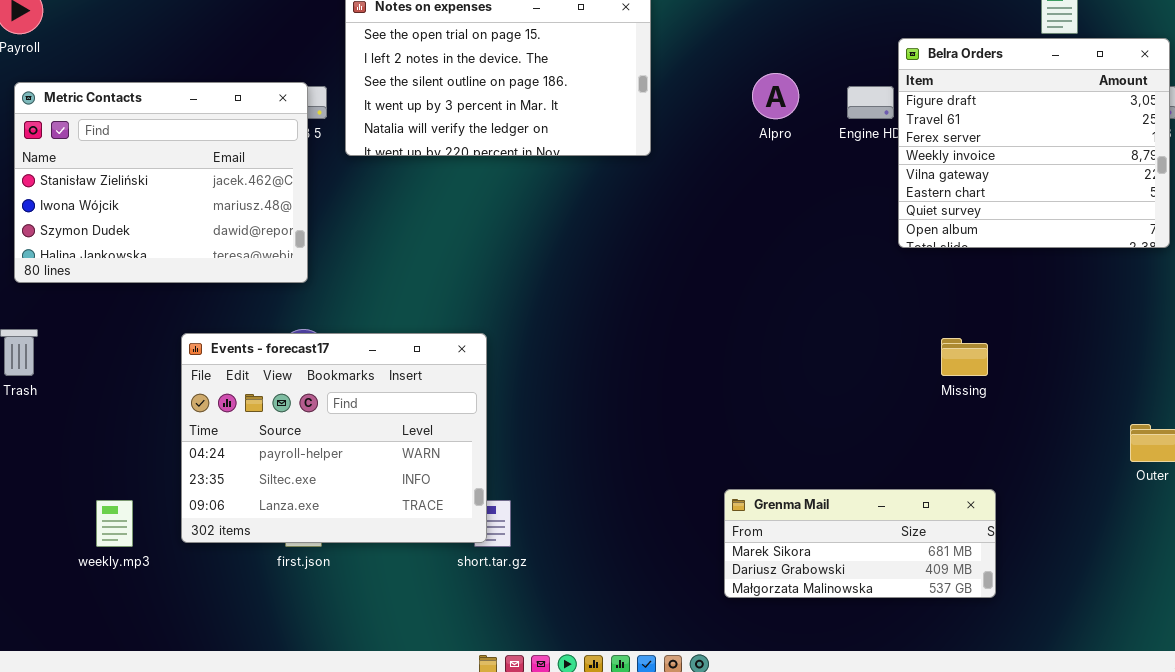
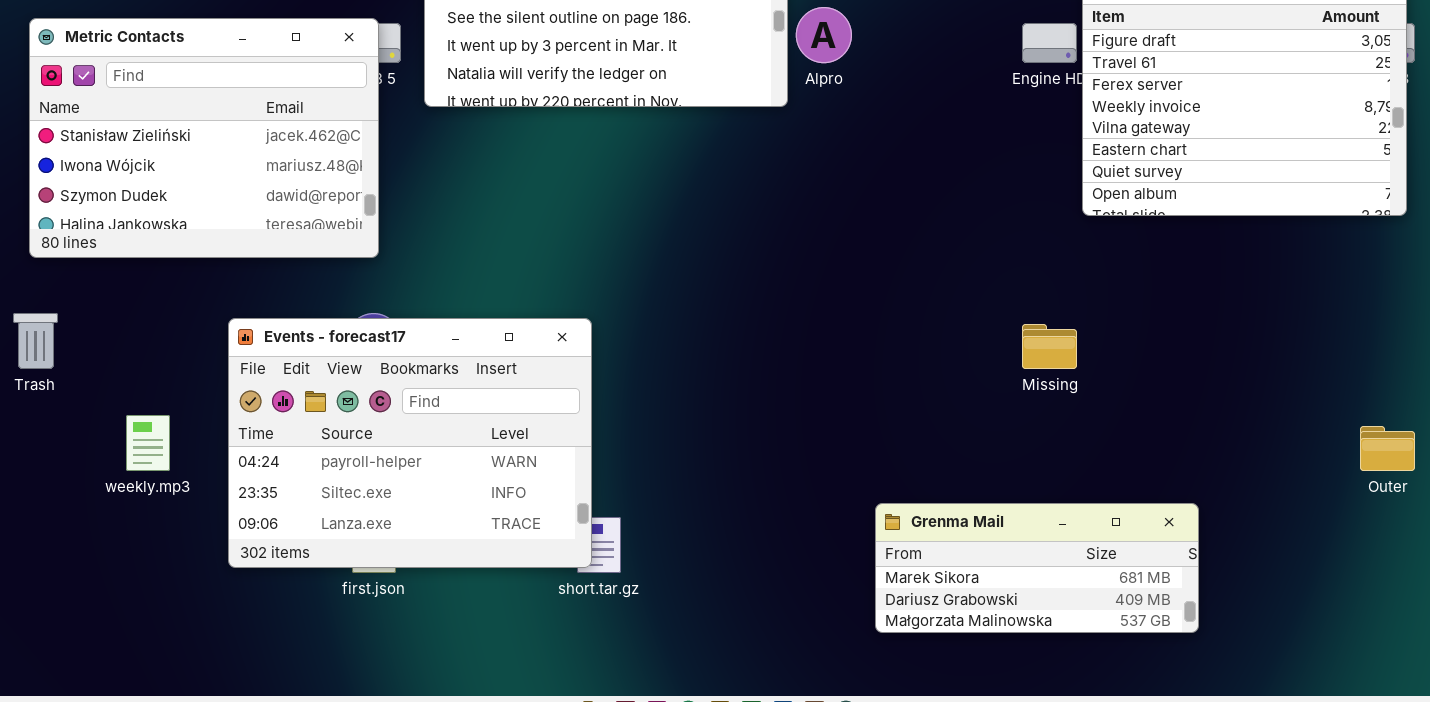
Alpro: [752,73,799,119] -> [796,7,852,63], moved
Missing: [941,338,988,376] -> [1022,324,1077,369], moved
weekly.mp3: [96,500,133,547] -> [126,415,170,471], moved

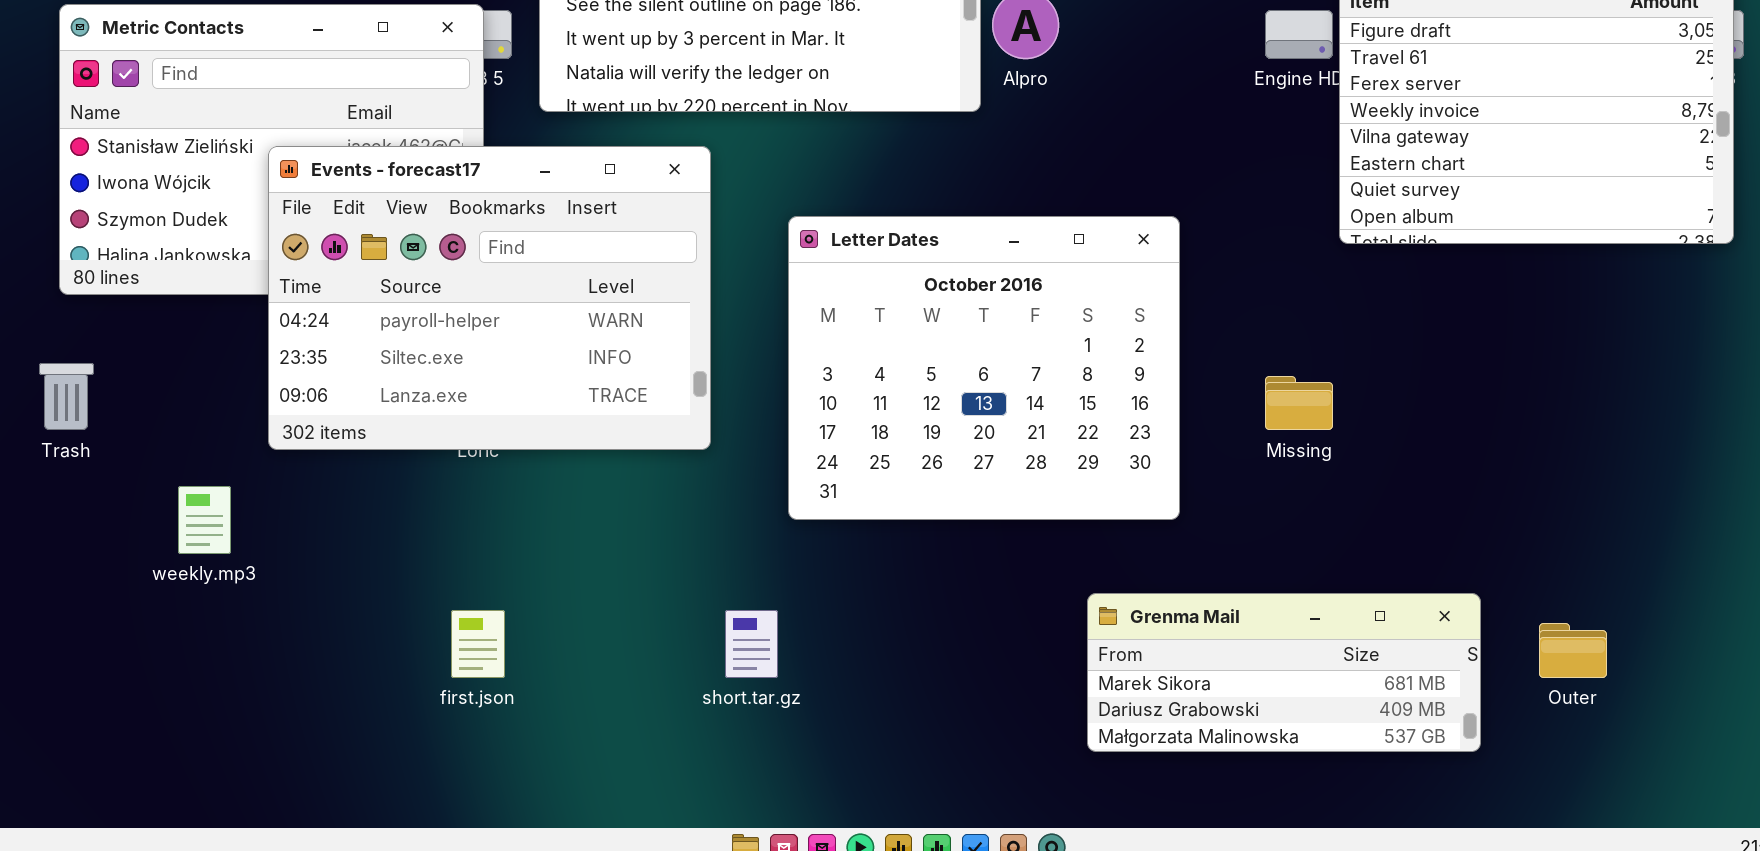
Letter Dates: none -> [788,216,1180,520], opened
Events - forecast17: [228,318,592,568] -> [268,146,711,450], moved
Outer: [1360,426,1415,471] -> [1539,623,1607,678], moved

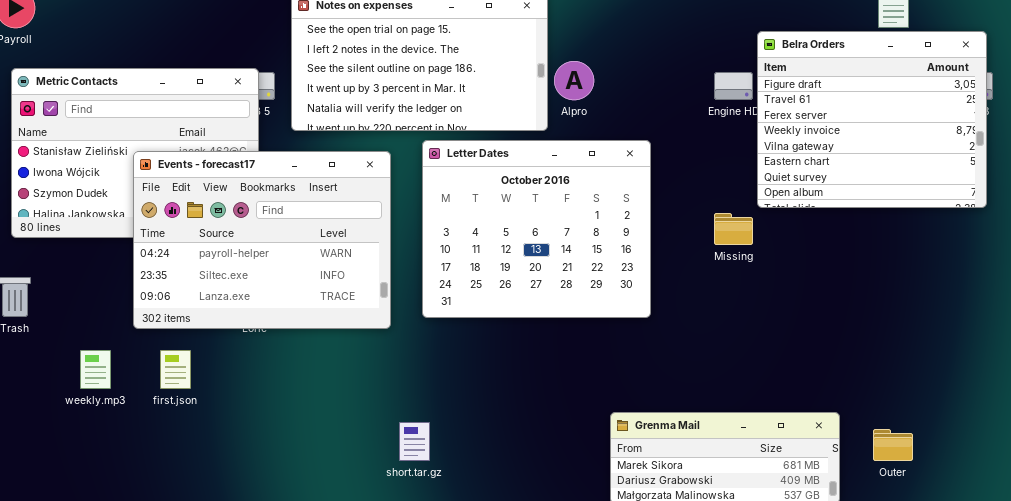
Letter Dates: [788,216,1180,520] -> [422,140,651,318], moved
Missing: [1265,376,1333,430] -> [714,213,753,245], moved
first.json: [451,610,505,678] -> [160,350,191,389], moved

